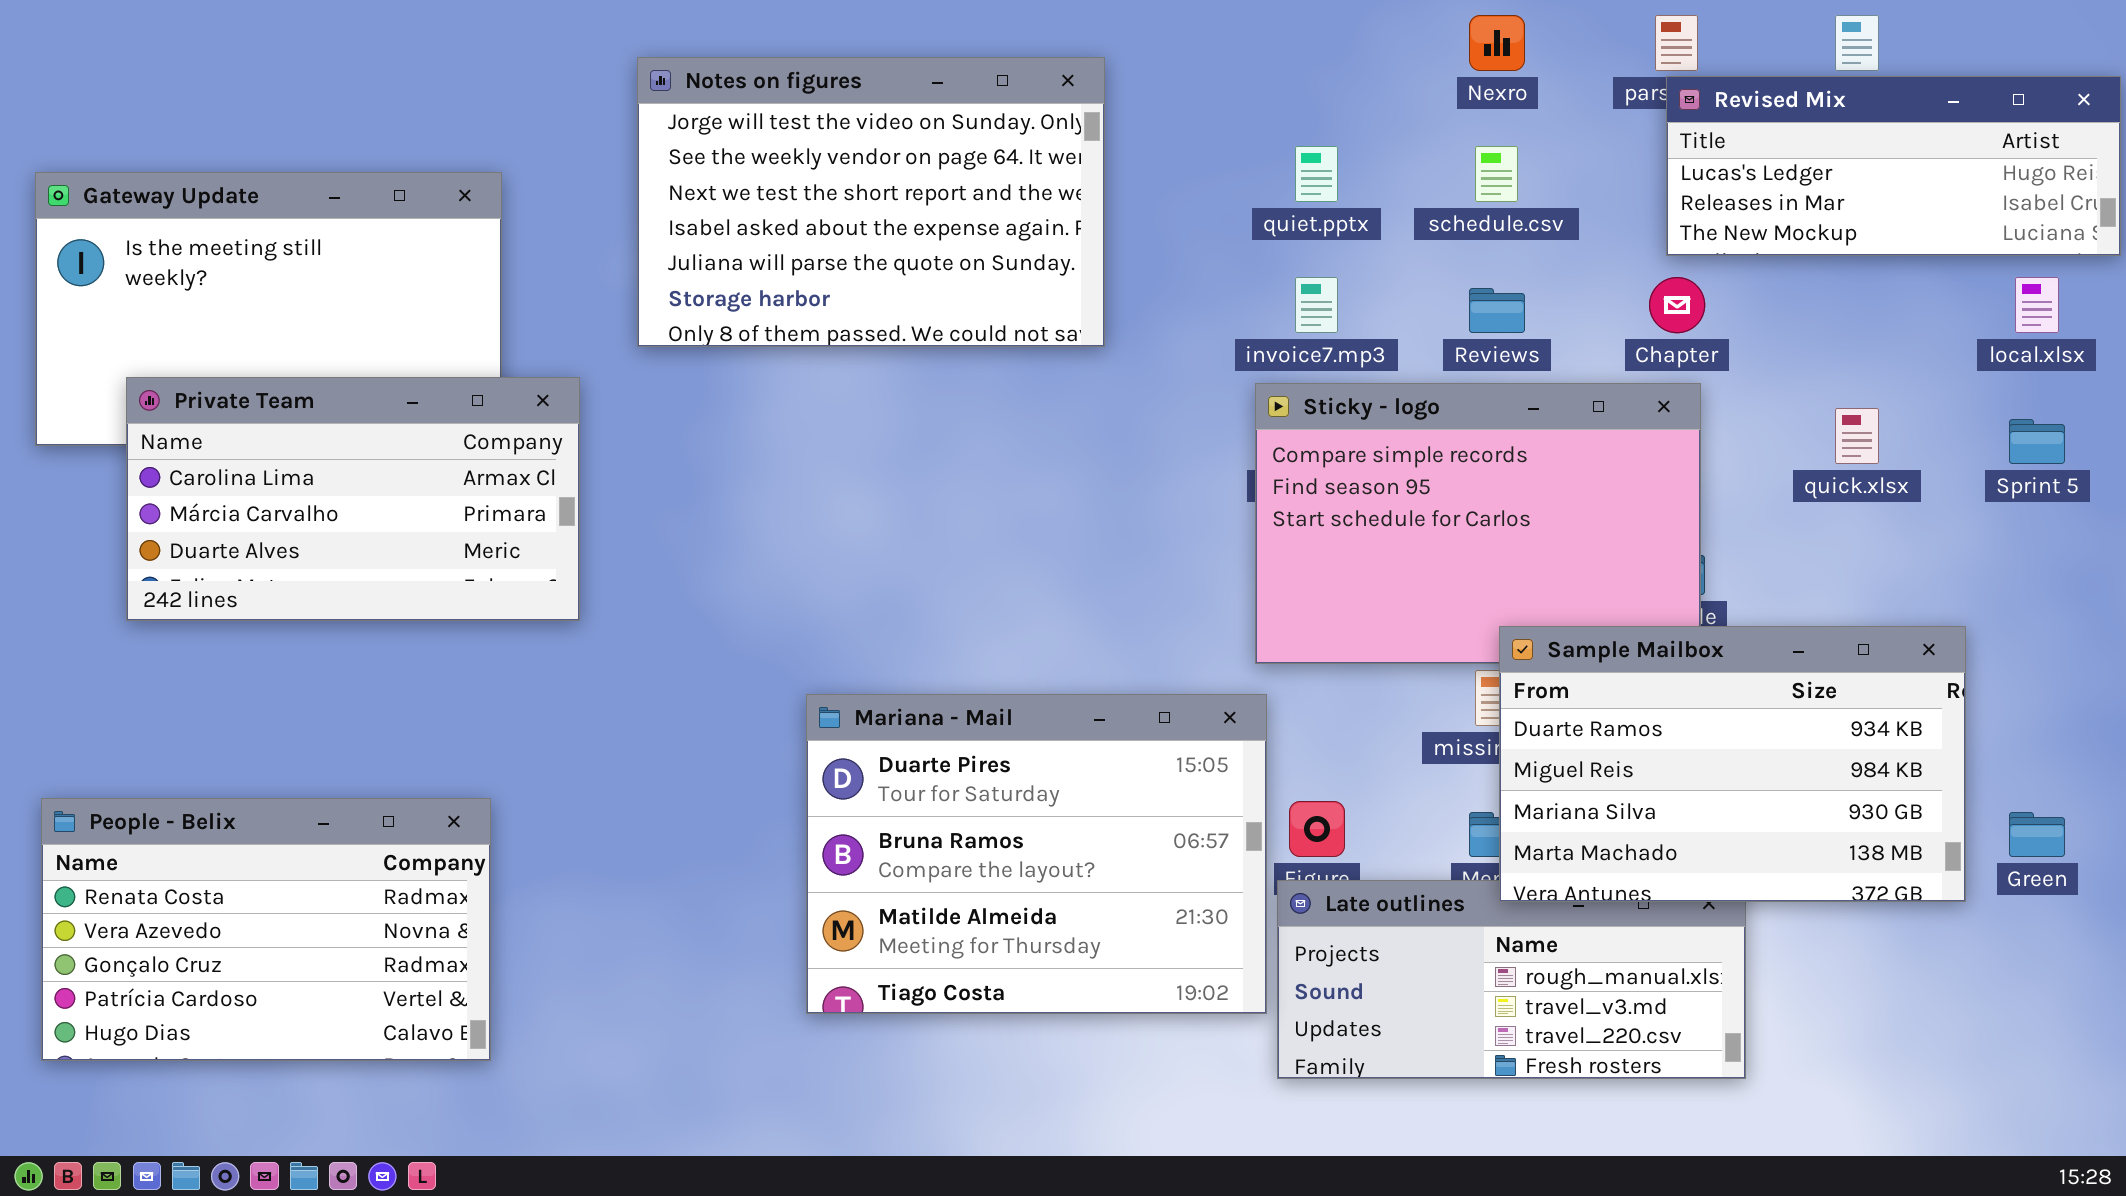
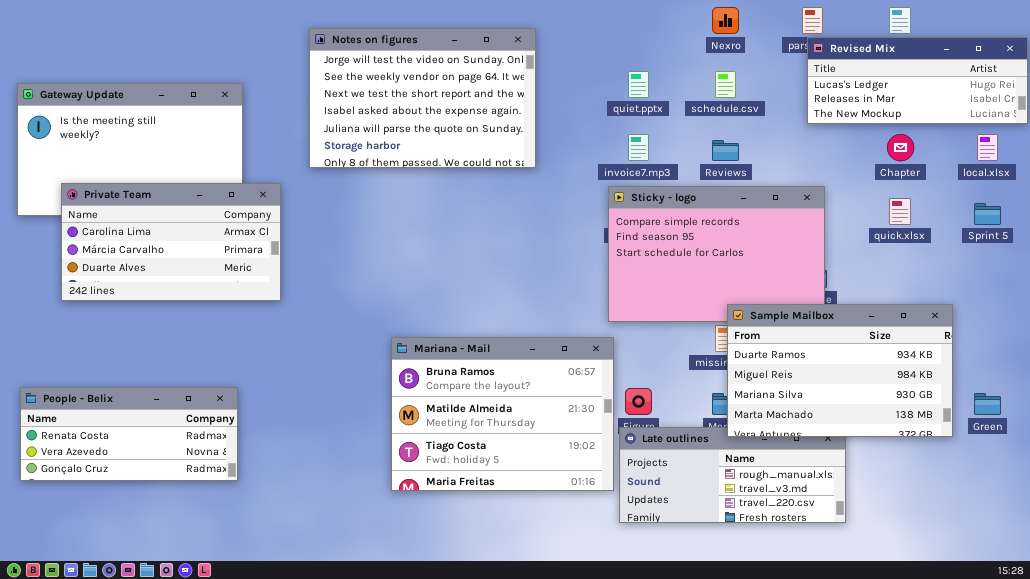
Chapter: [1649,277,1705,333] -> [887,134,914,161], moved
Mariana - Mail: [806,694,1267,1014] -> [391,337,614,491], scrolled down 1 row
People - Belix: [41,798,491,1061] -> [20,387,238,481], resized

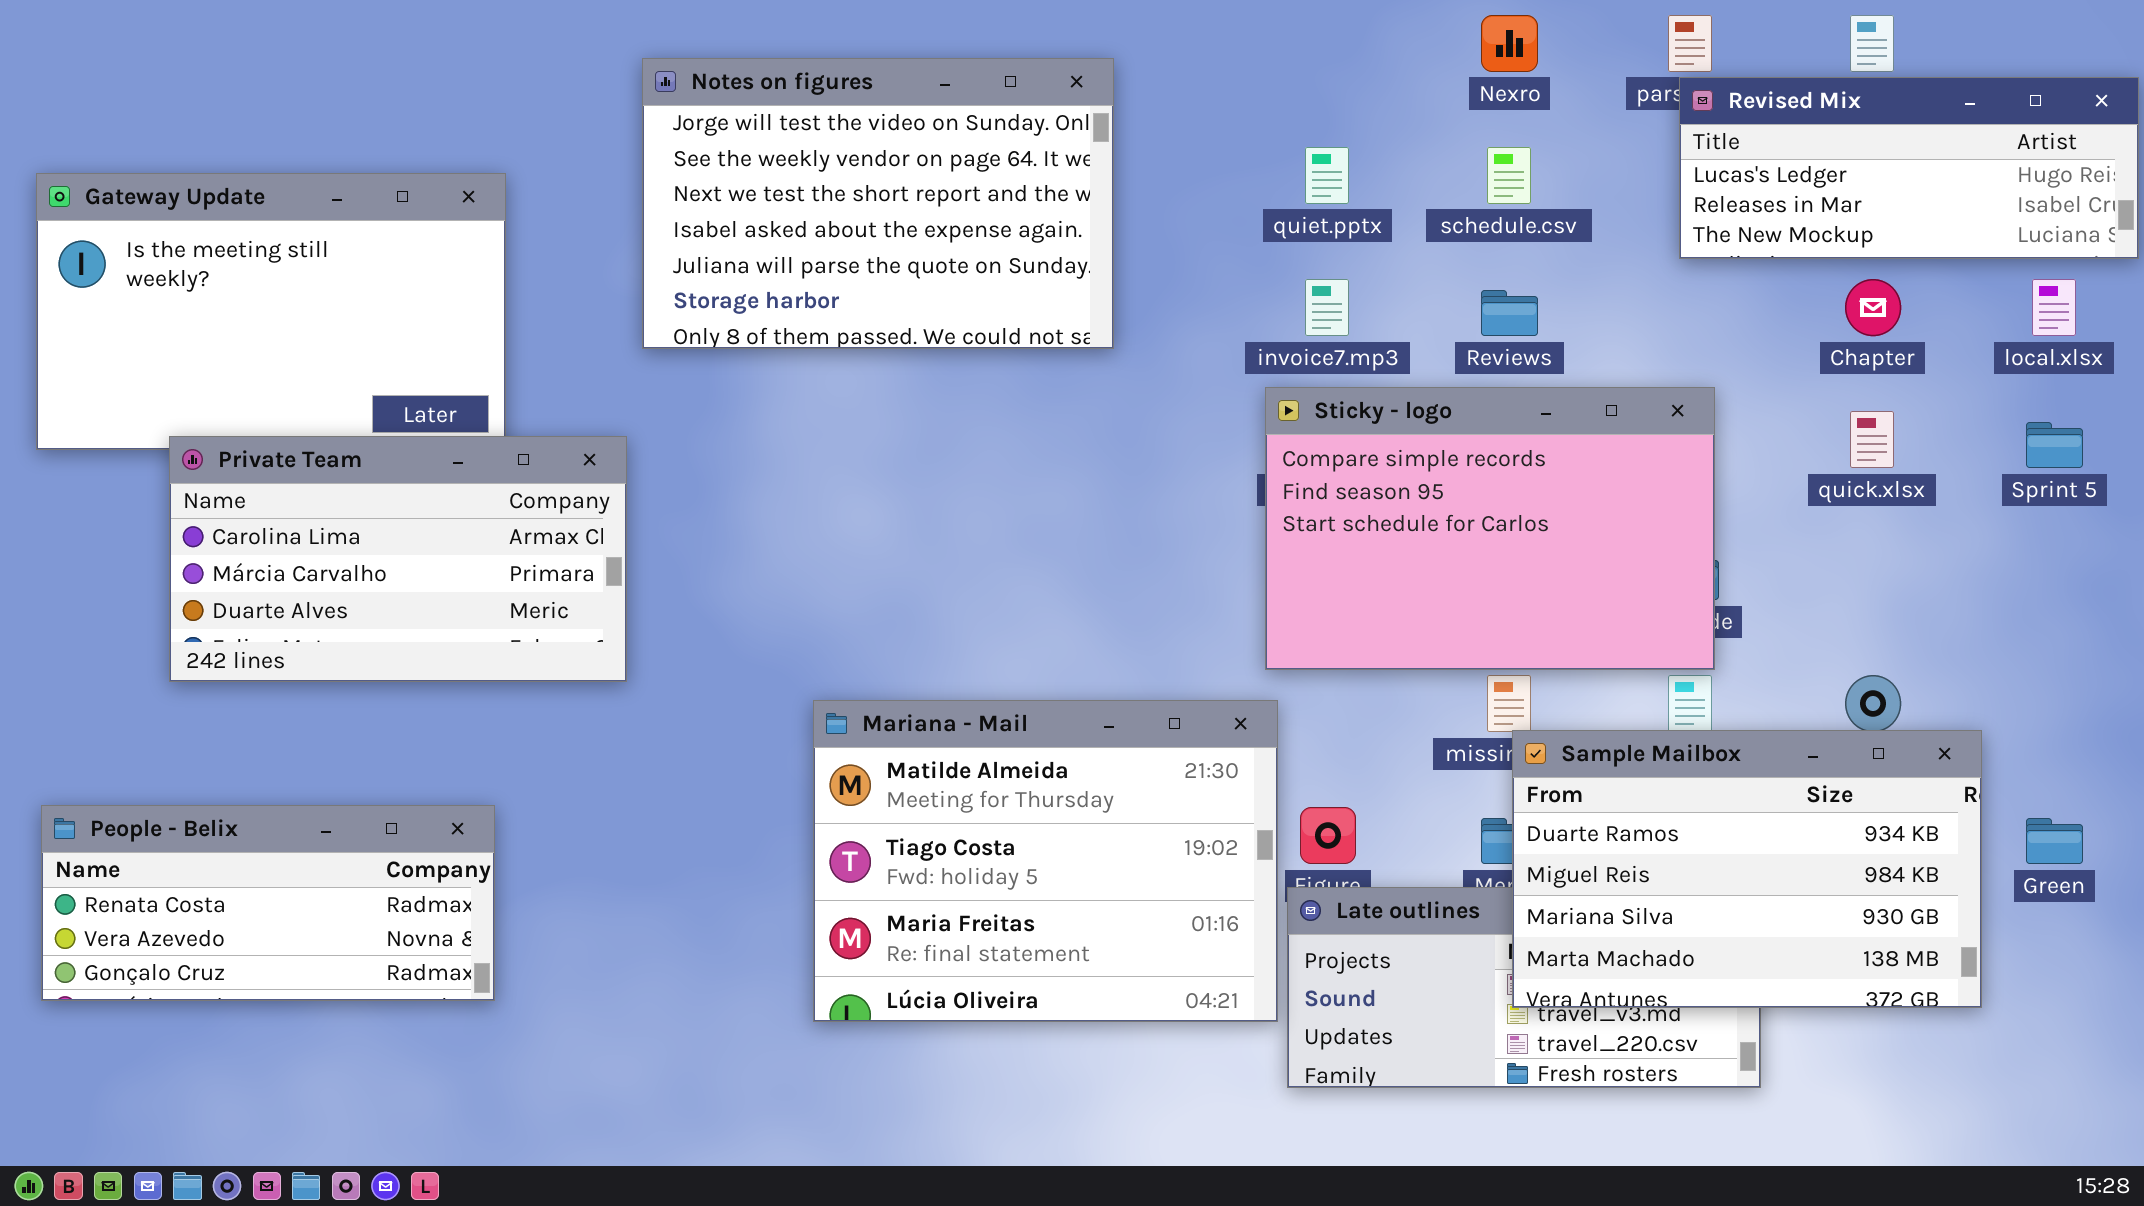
Private Team: [61,183,281,301] -> [169,436,627,682], moved
Sample Mailbox: [727,304,953,437] -> [1512,730,1982,1008], moved
Mariana - Mail: [391,337,614,491] -> [813,700,1278,1022], scrolled down 1 row

